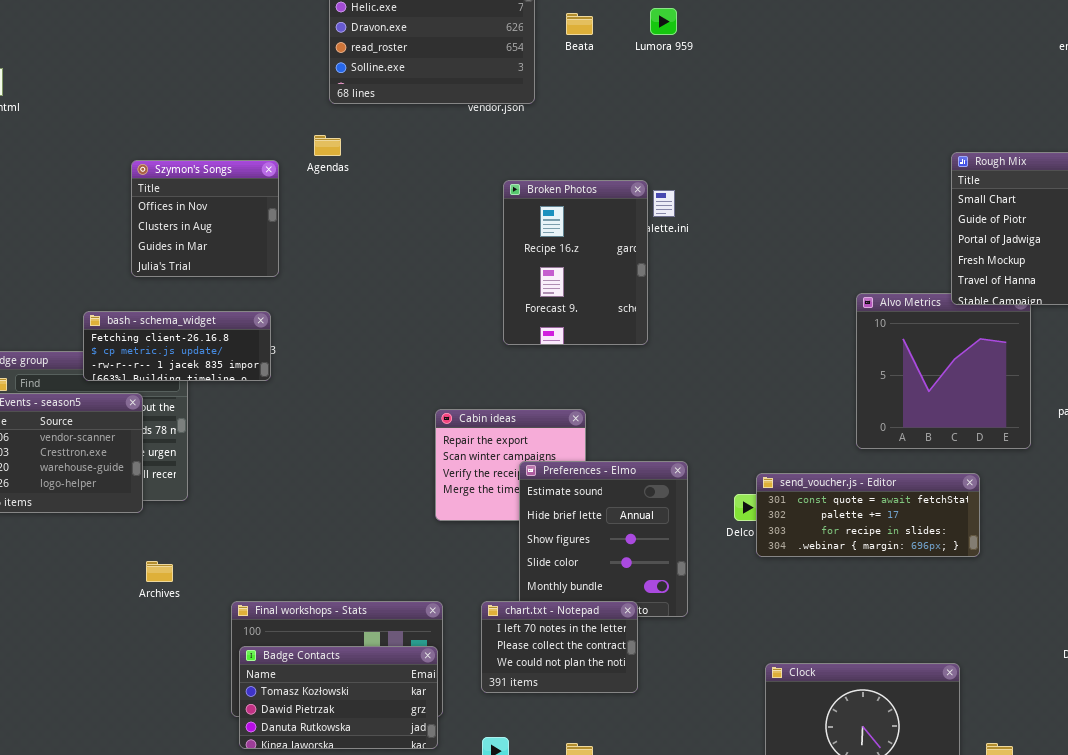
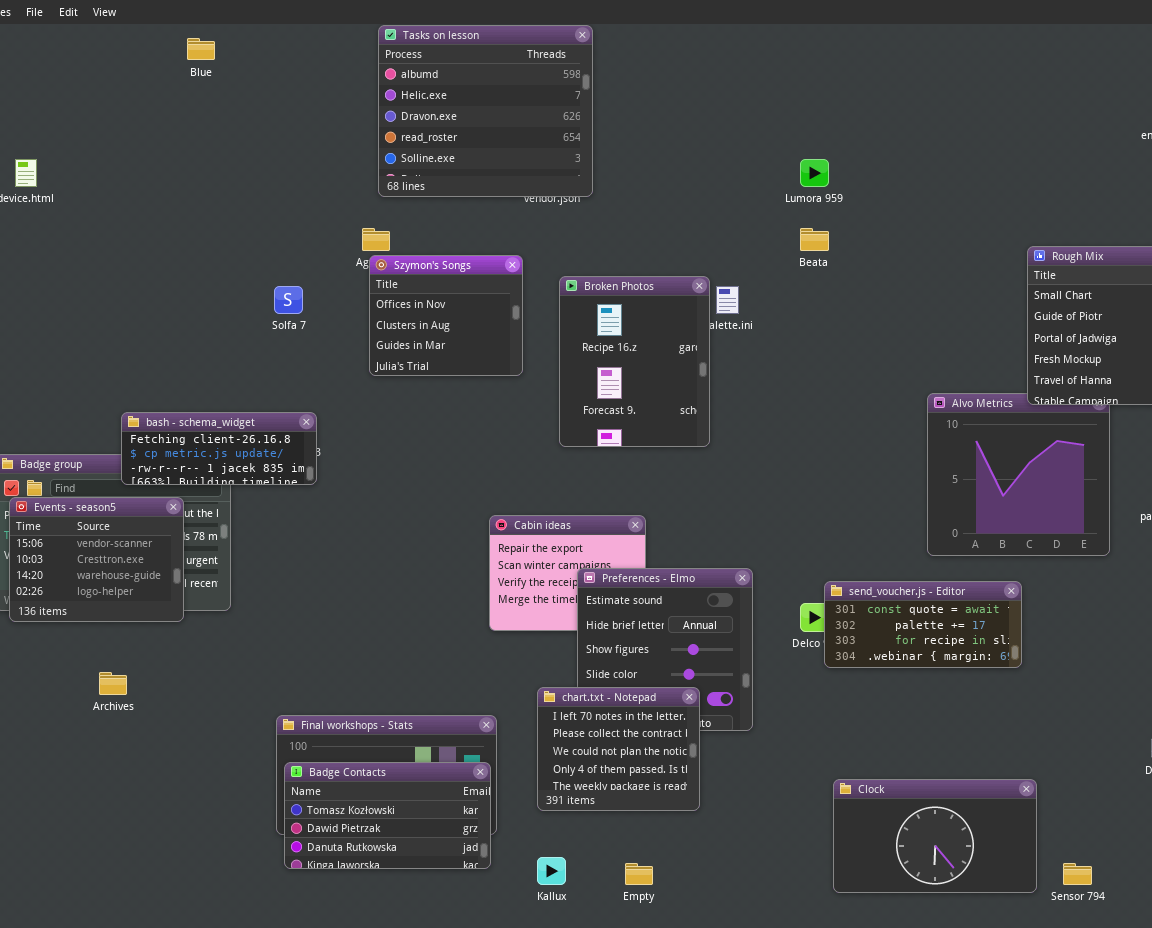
Lumora 959: [650,8,677,35] -> [800,159,829,187], moved
Beata: [566,13,593,35] -> [800,228,829,251], moved
Szymon's Songs: [131,160,279,277] -> [369,255,523,376], moved
send_voucher.js - Editor: [756,473,980,557] -> [824,581,1022,668], resized
Archives: [146,561,173,582] -> [99,672,127,695], moved
chart.txt - Notepad: [481,601,638,693] -> [537,687,700,811], resized

